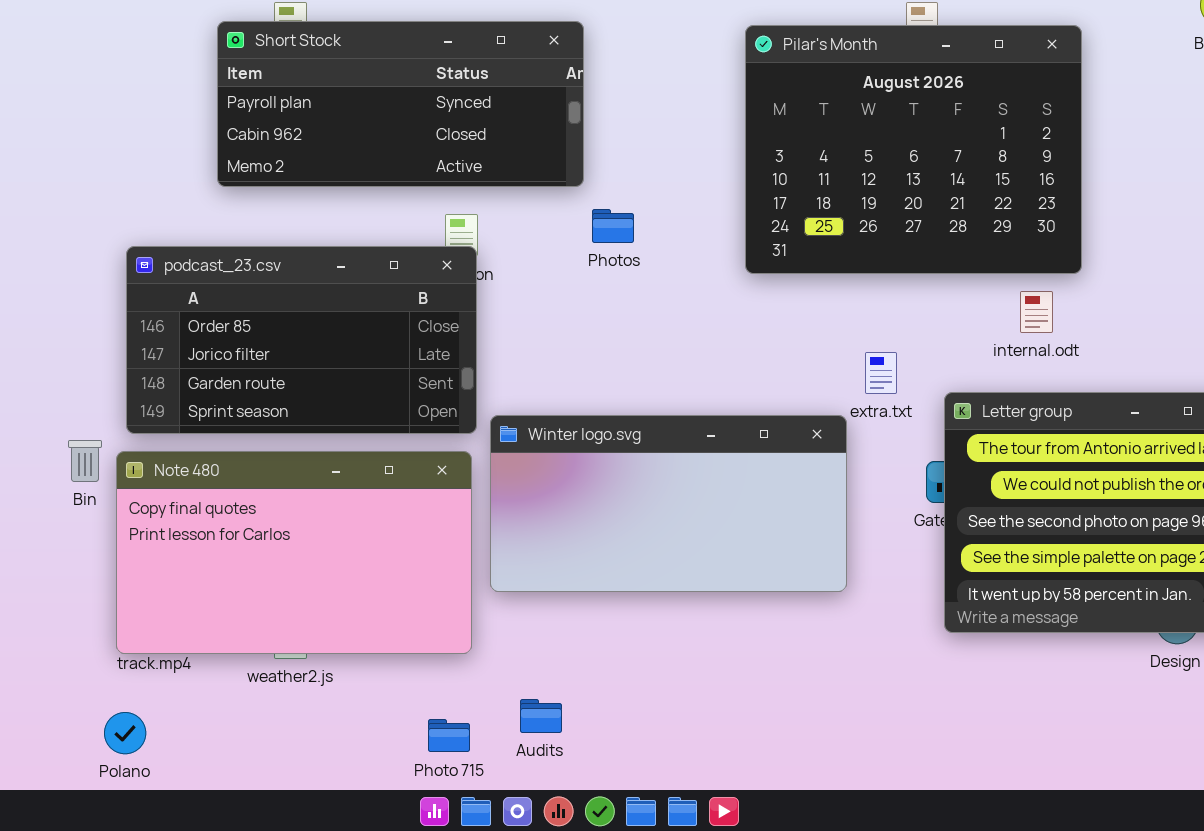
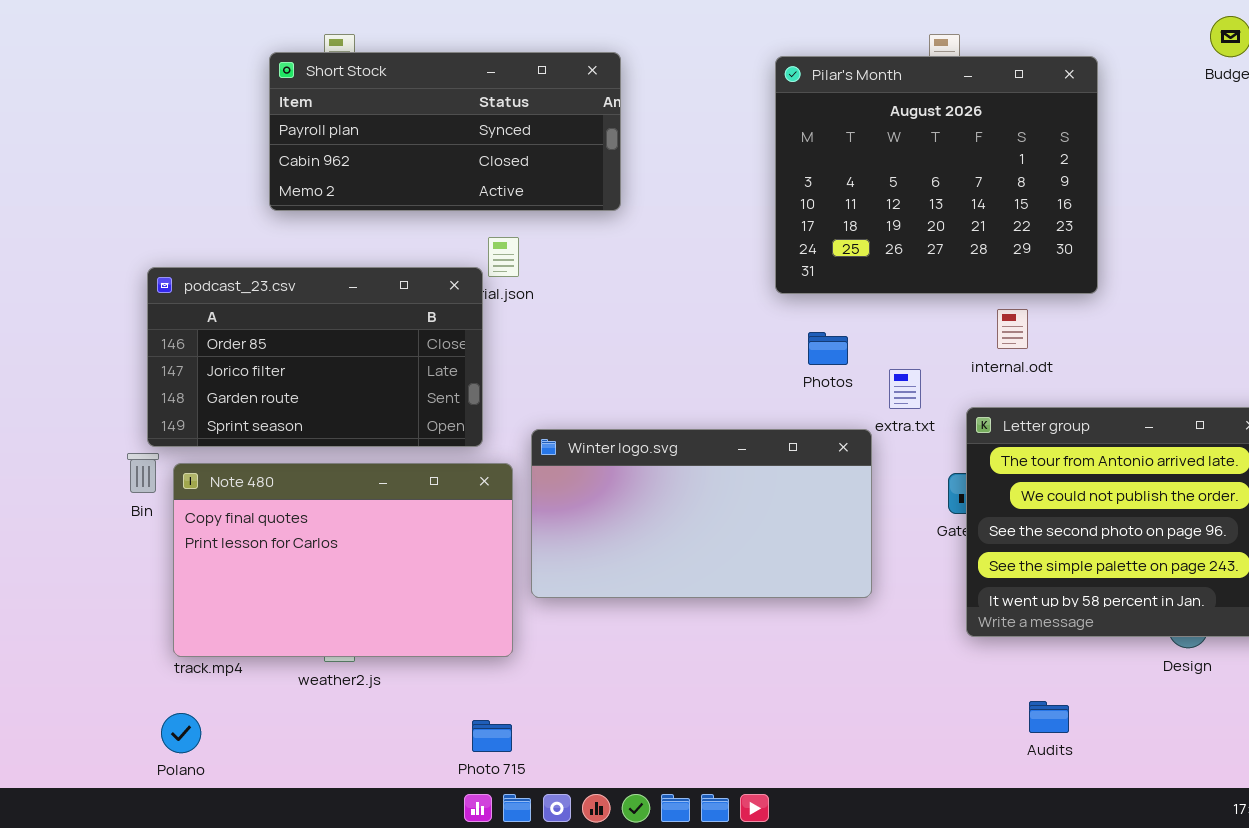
Photos: [592,209,634,243] -> [808,332,848,365], moved
podcast_23.csv: [126,246,477,434] -> [147,267,483,447], moved
internal.odt: [1020,291,1053,333] -> [997,309,1028,349], moved
Audits: [520,699,562,733] -> [1029,701,1069,733], moved

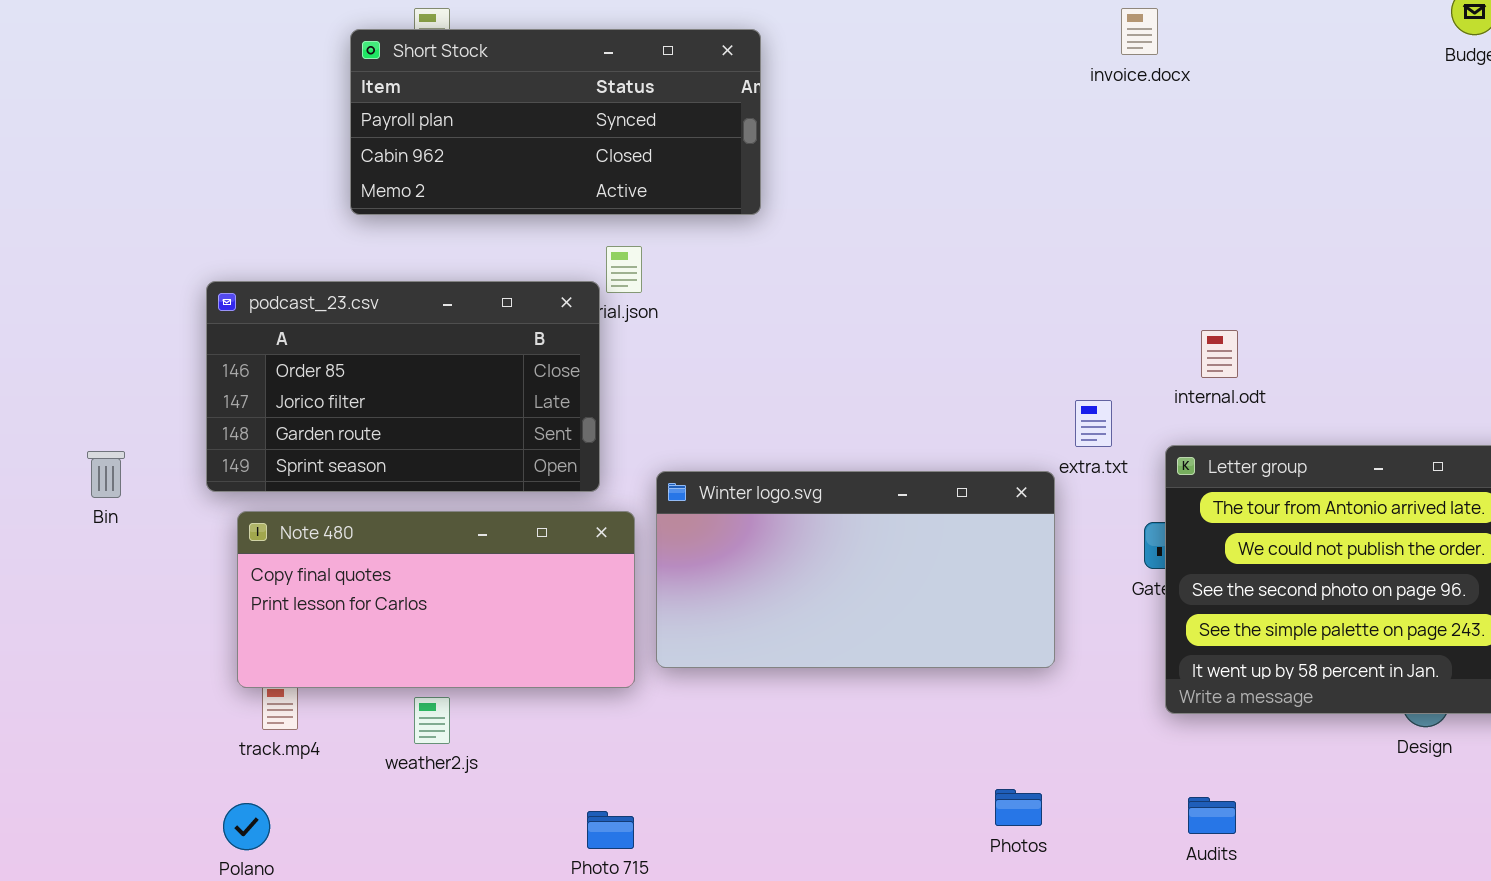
Pilar's Month: [775,56,1098,294] -> none, closed
Photos: [808,332,848,365] -> [995,789,1042,826], moved
Bin: [127,453,159,493] -> [87,451,125,498], moved
Note 480: [173,463,513,657] -> [237,511,635,688], resized
Audits: [1029,701,1069,733] -> [1188,797,1236,834], moved

